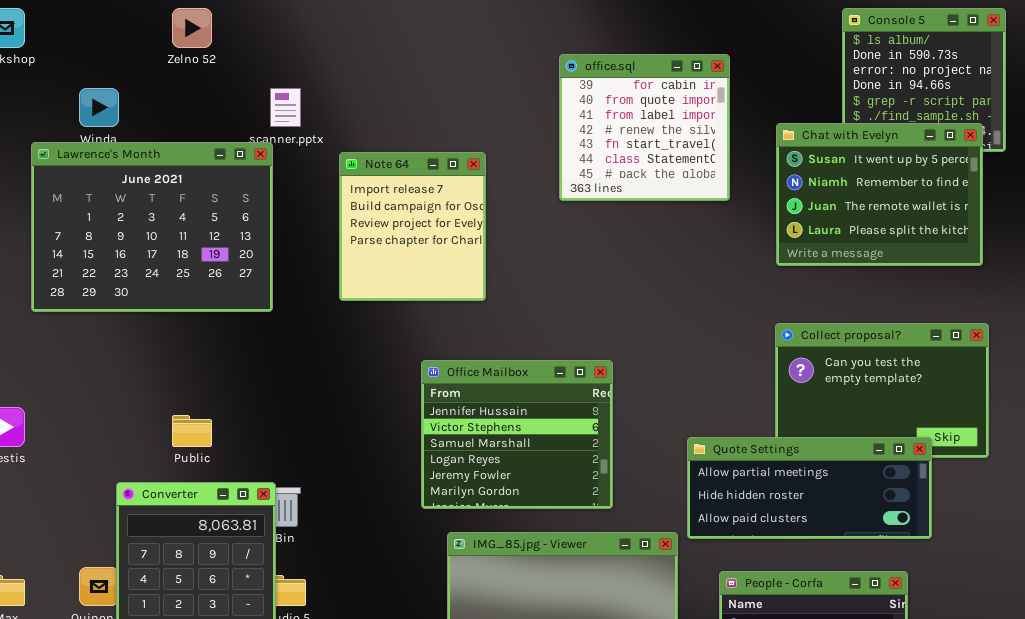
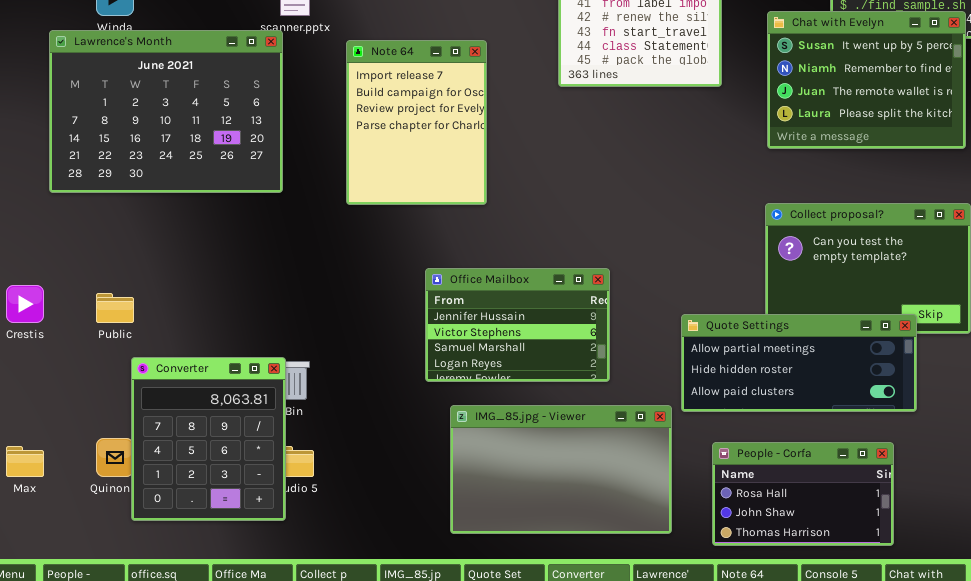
Note 64: [339,152,486,301] -> [346,40,487,205], resized
Office Mailbox: [421,360,613,509] -> [425,268,610,382], resized
Public: [172,415,212,447] -> [96,293,134,323], moved

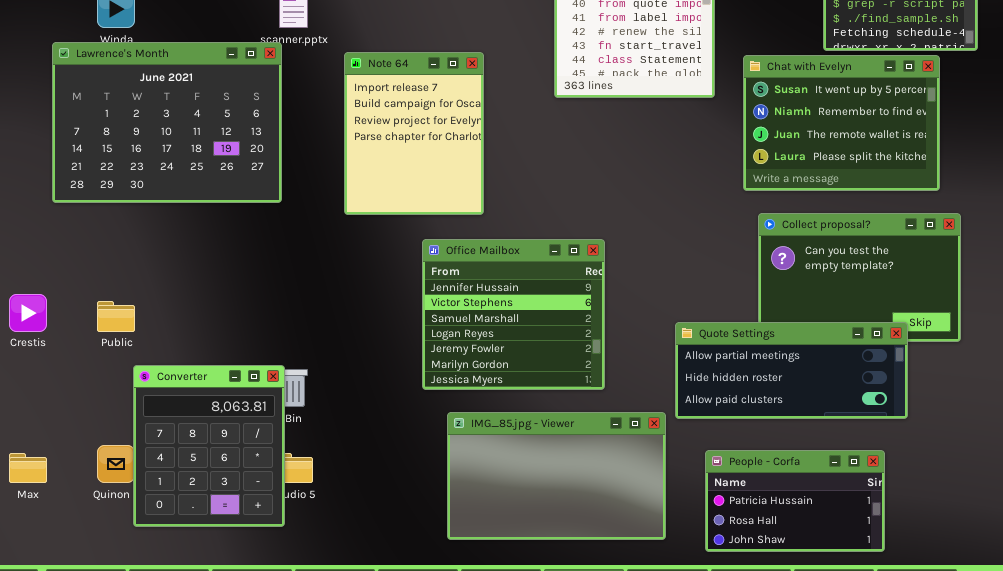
Chat with Evelyn: [767,11,966,149] -> [743,55,940,191], moved
Office Mailbox: [425,268,610,382] -> [422,239,605,390], resized
People - Corfa: [712,442,894,546] -> [705,450,885,552], scrolled up 1 row

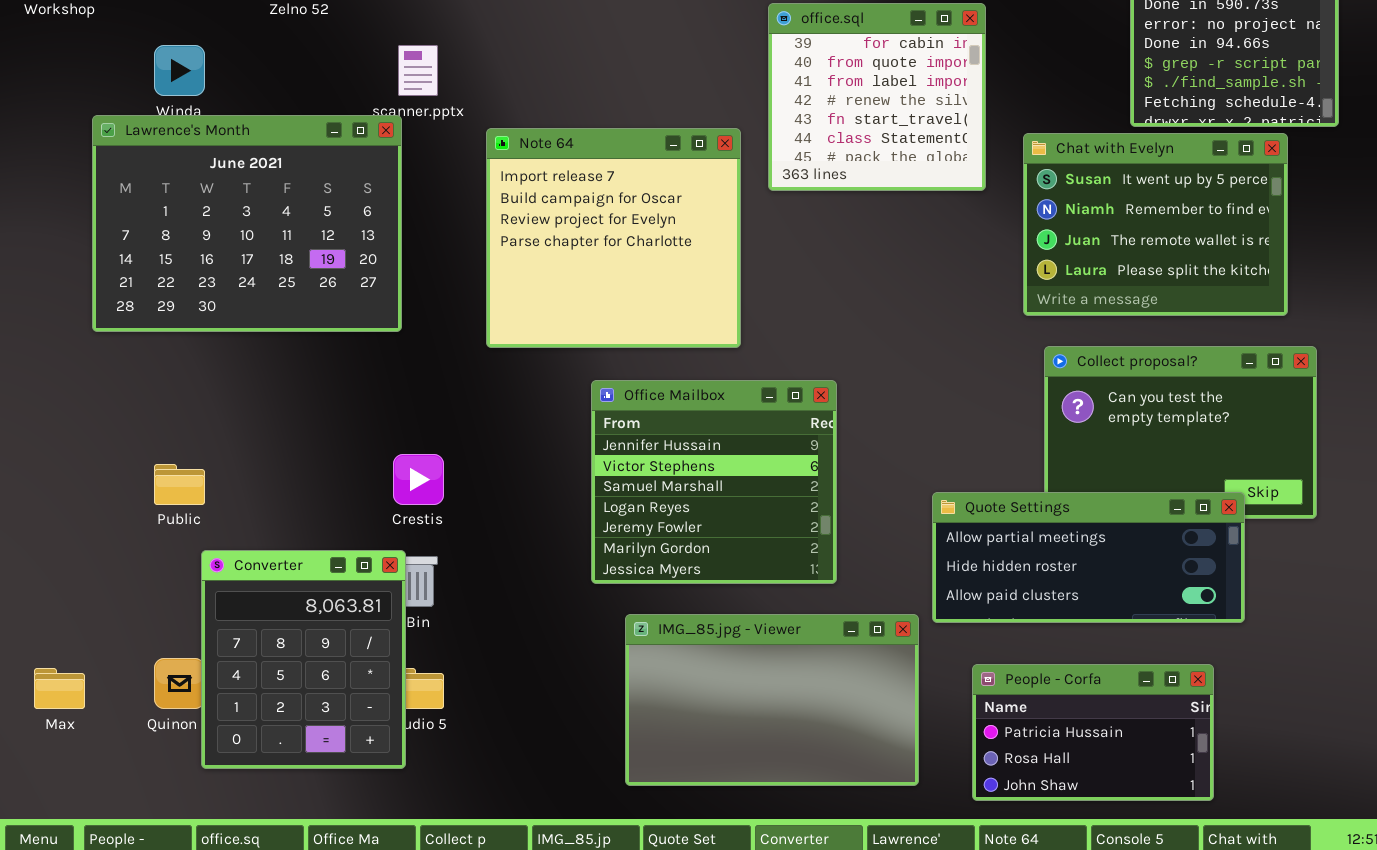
Note 64: [344,52,484,215] -> [486,128,741,348], resized
Crestis: [9,294,47,332] -> [393,454,444,505], moved

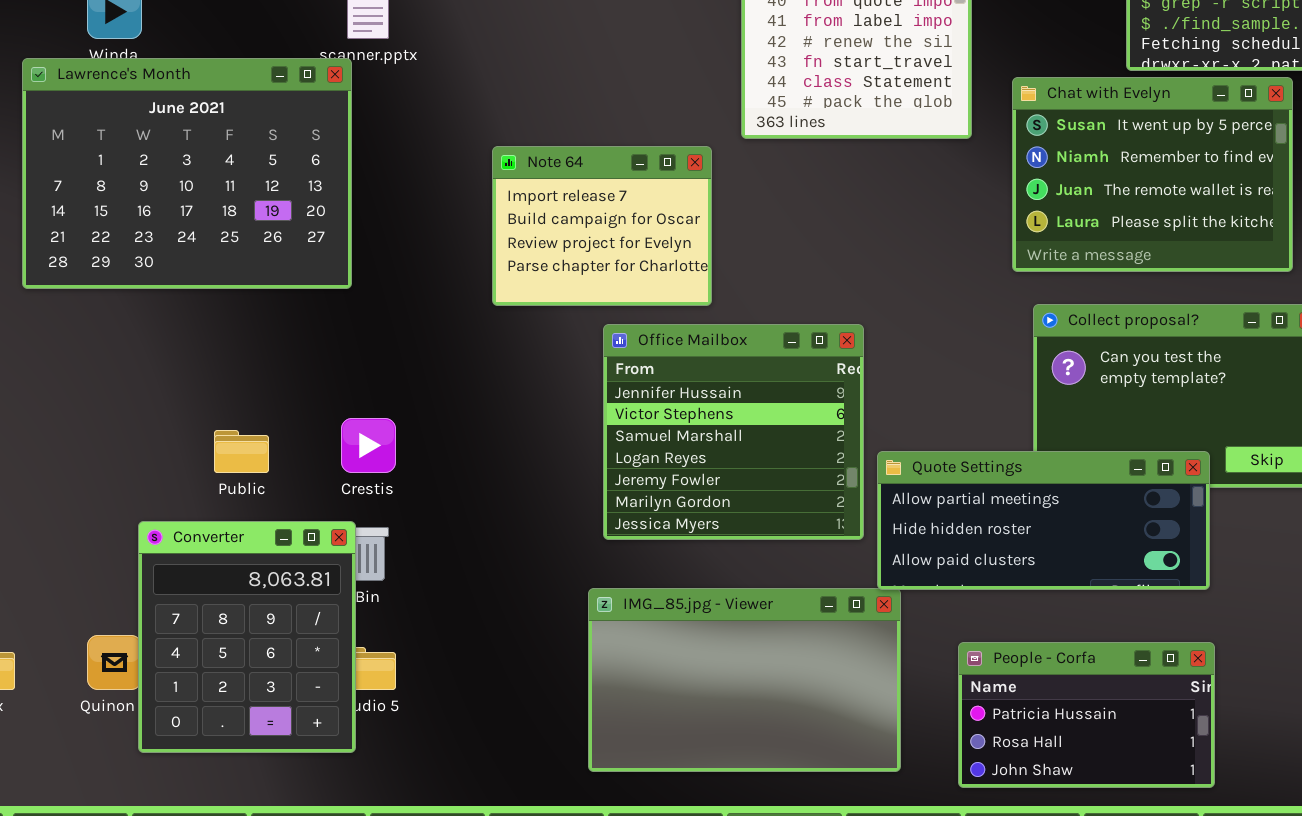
Note 64: [486,128,741,348] -> [492,146,712,306], resized
Office Mailbox: [591,380,837,584] -> [603,324,864,540], moved
Public: [154,464,205,505] -> [214,430,269,473], moved
Quote Settings: [932,492,1245,623] -> [877,451,1210,590], moved

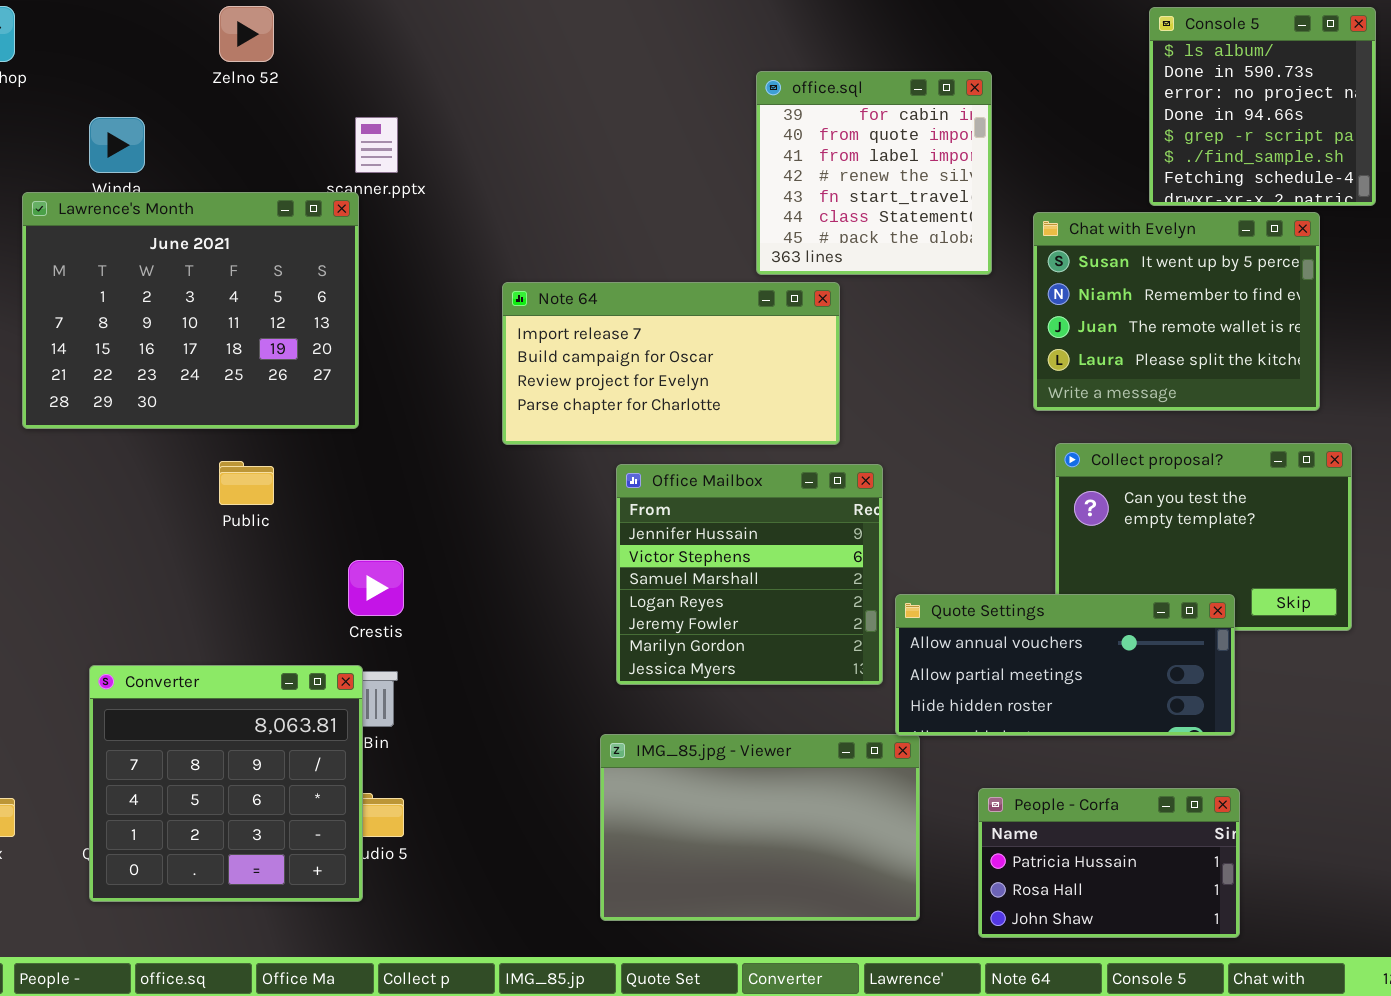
Note 64: [492,146,712,306] -> [502,282,840,445], resized
Public: [214,430,269,473] -> [219,461,274,505], moved
Quote Settings: [877,451,1210,590] -> [895,594,1235,736], scrolled up 1 row
Converter: [138,521,356,753] -> [89,665,363,902], resized

